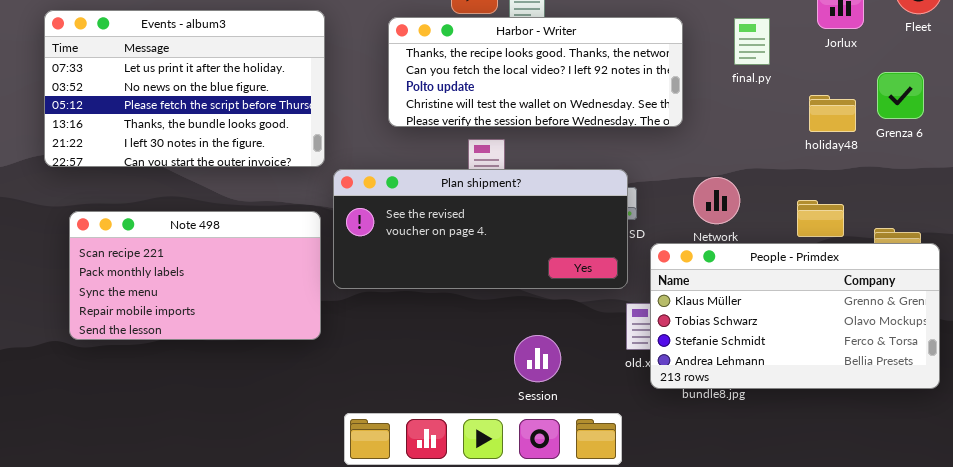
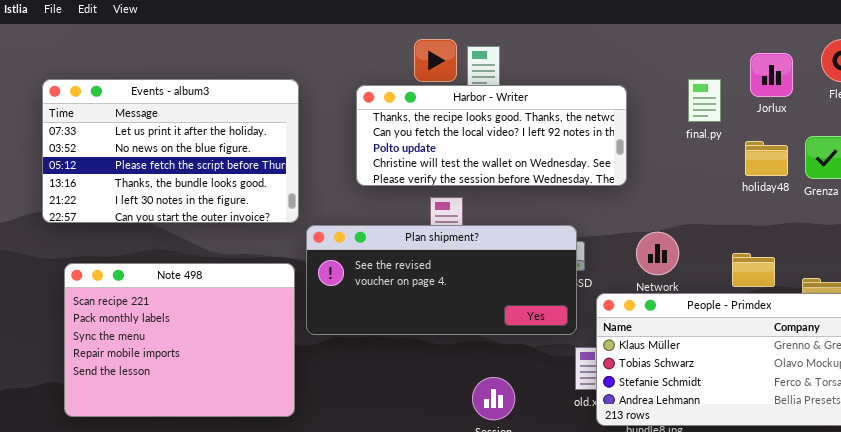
final.py: [734,18,770,65] -> [688,79,721,122], moved
holiday48: [809,95,856,132] -> [745,141,788,176], moved
Note 498: [69,211,321,340] -> [64,263,295,417], resized

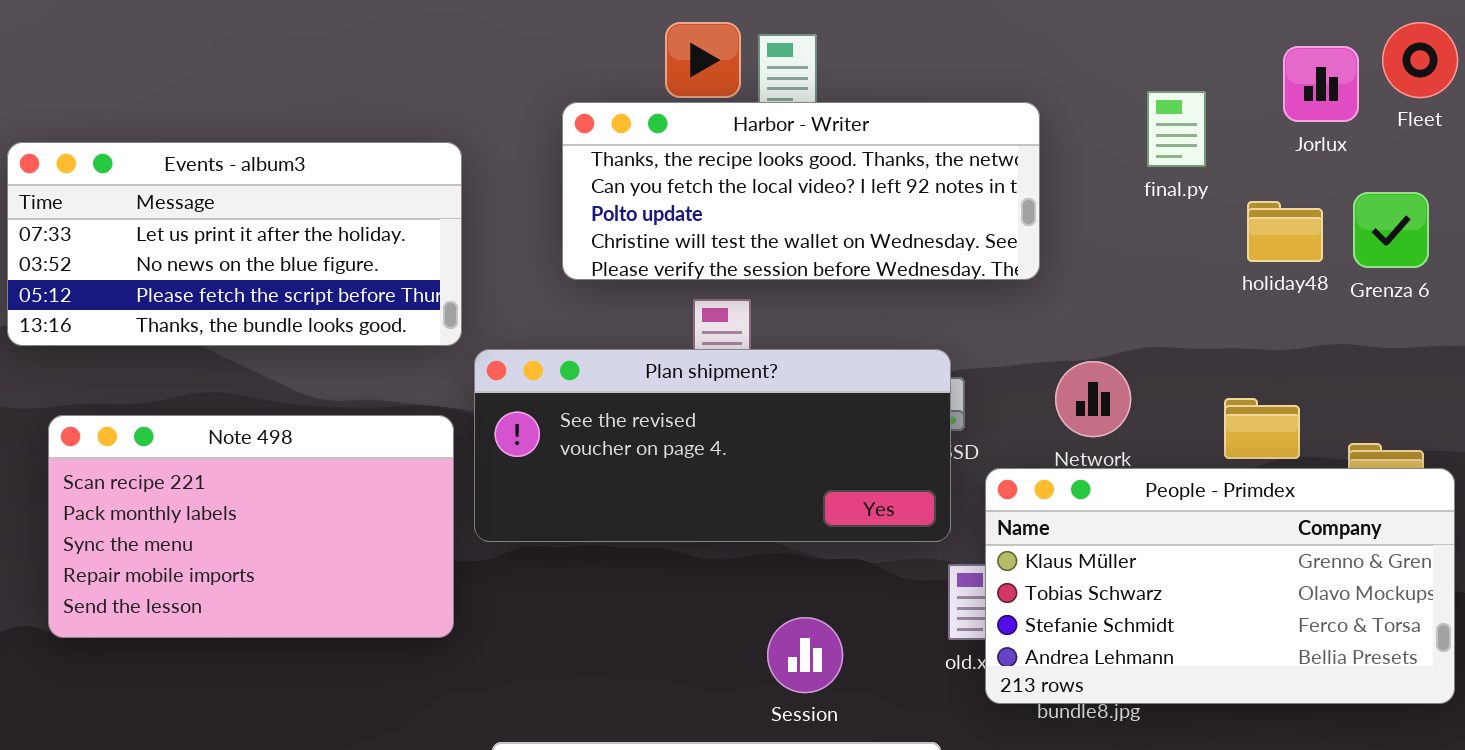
Jorlux: [750,53,793,97] -> [1283,46,1359,122], moved
Events - album3: [42,79,299,223] -> [7,142,462,346], resized
Note 498: [64,263,295,417] -> [48,415,454,638], resized

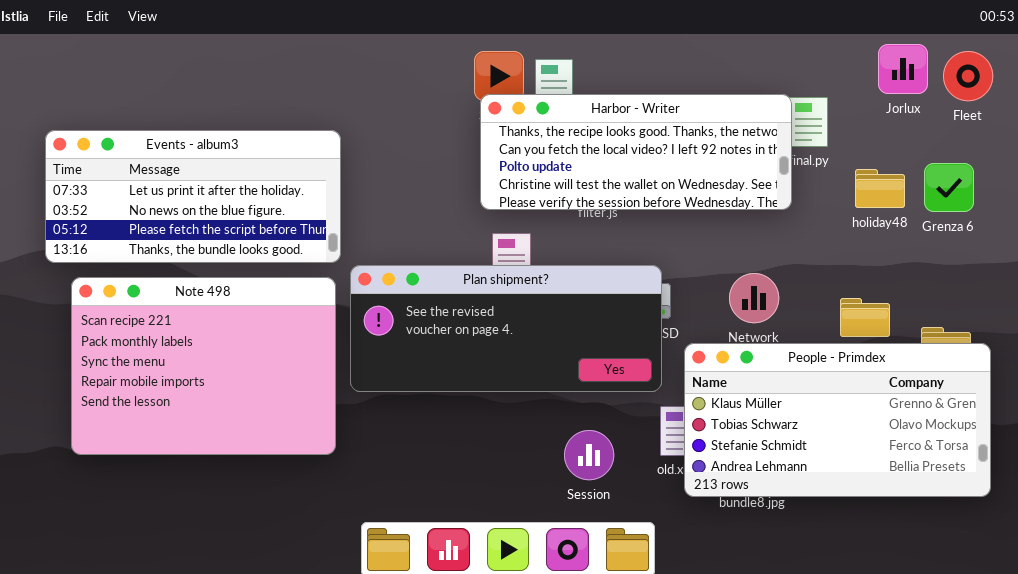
Jorlux: [1283,46,1359,122] -> [878,44,928,94], moved
Harbor - Writer: [562,102,1040,280] -> [480,94,792,210], moved
Note 498: [48,415,454,638] -> [71,277,336,455], resized
Session: [767,617,843,693] -> [564,430,614,480], moved

